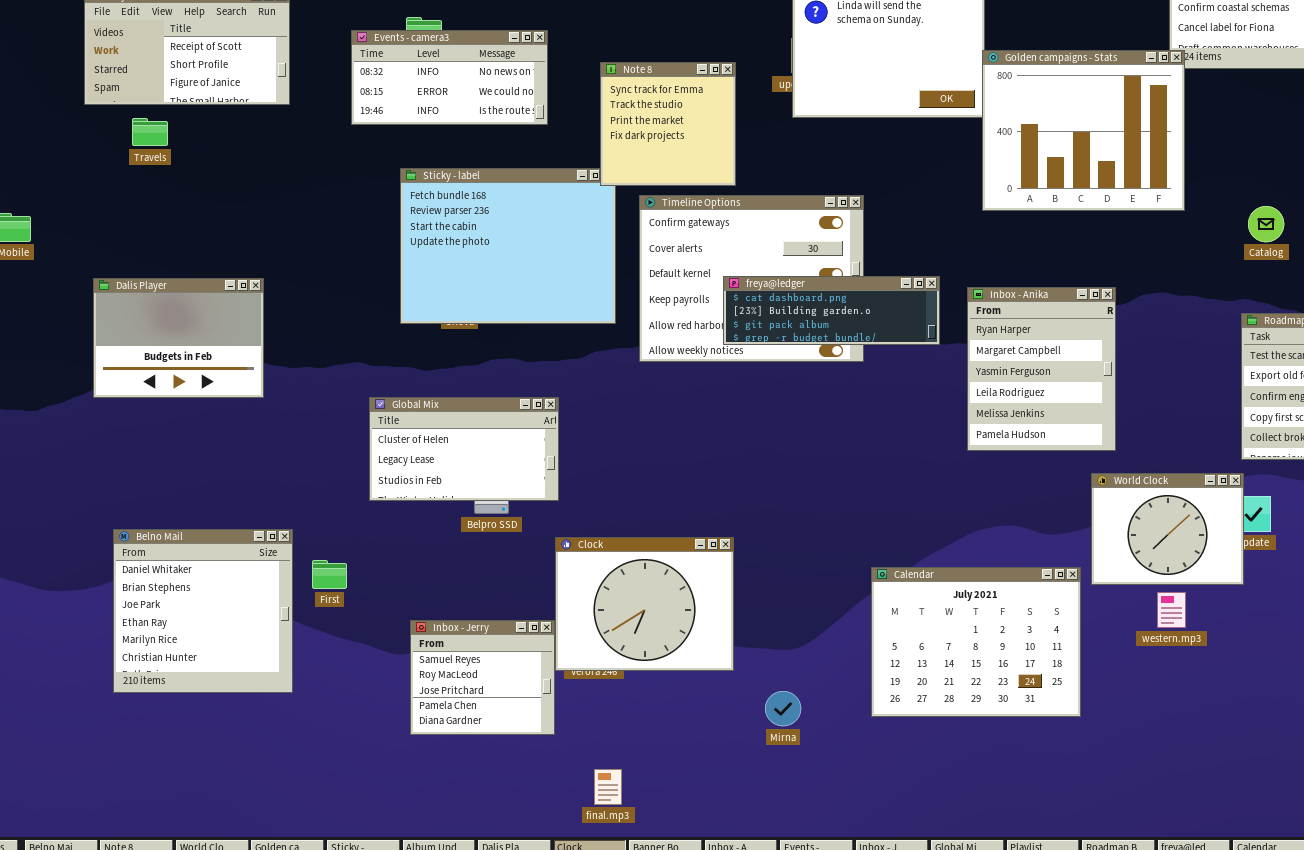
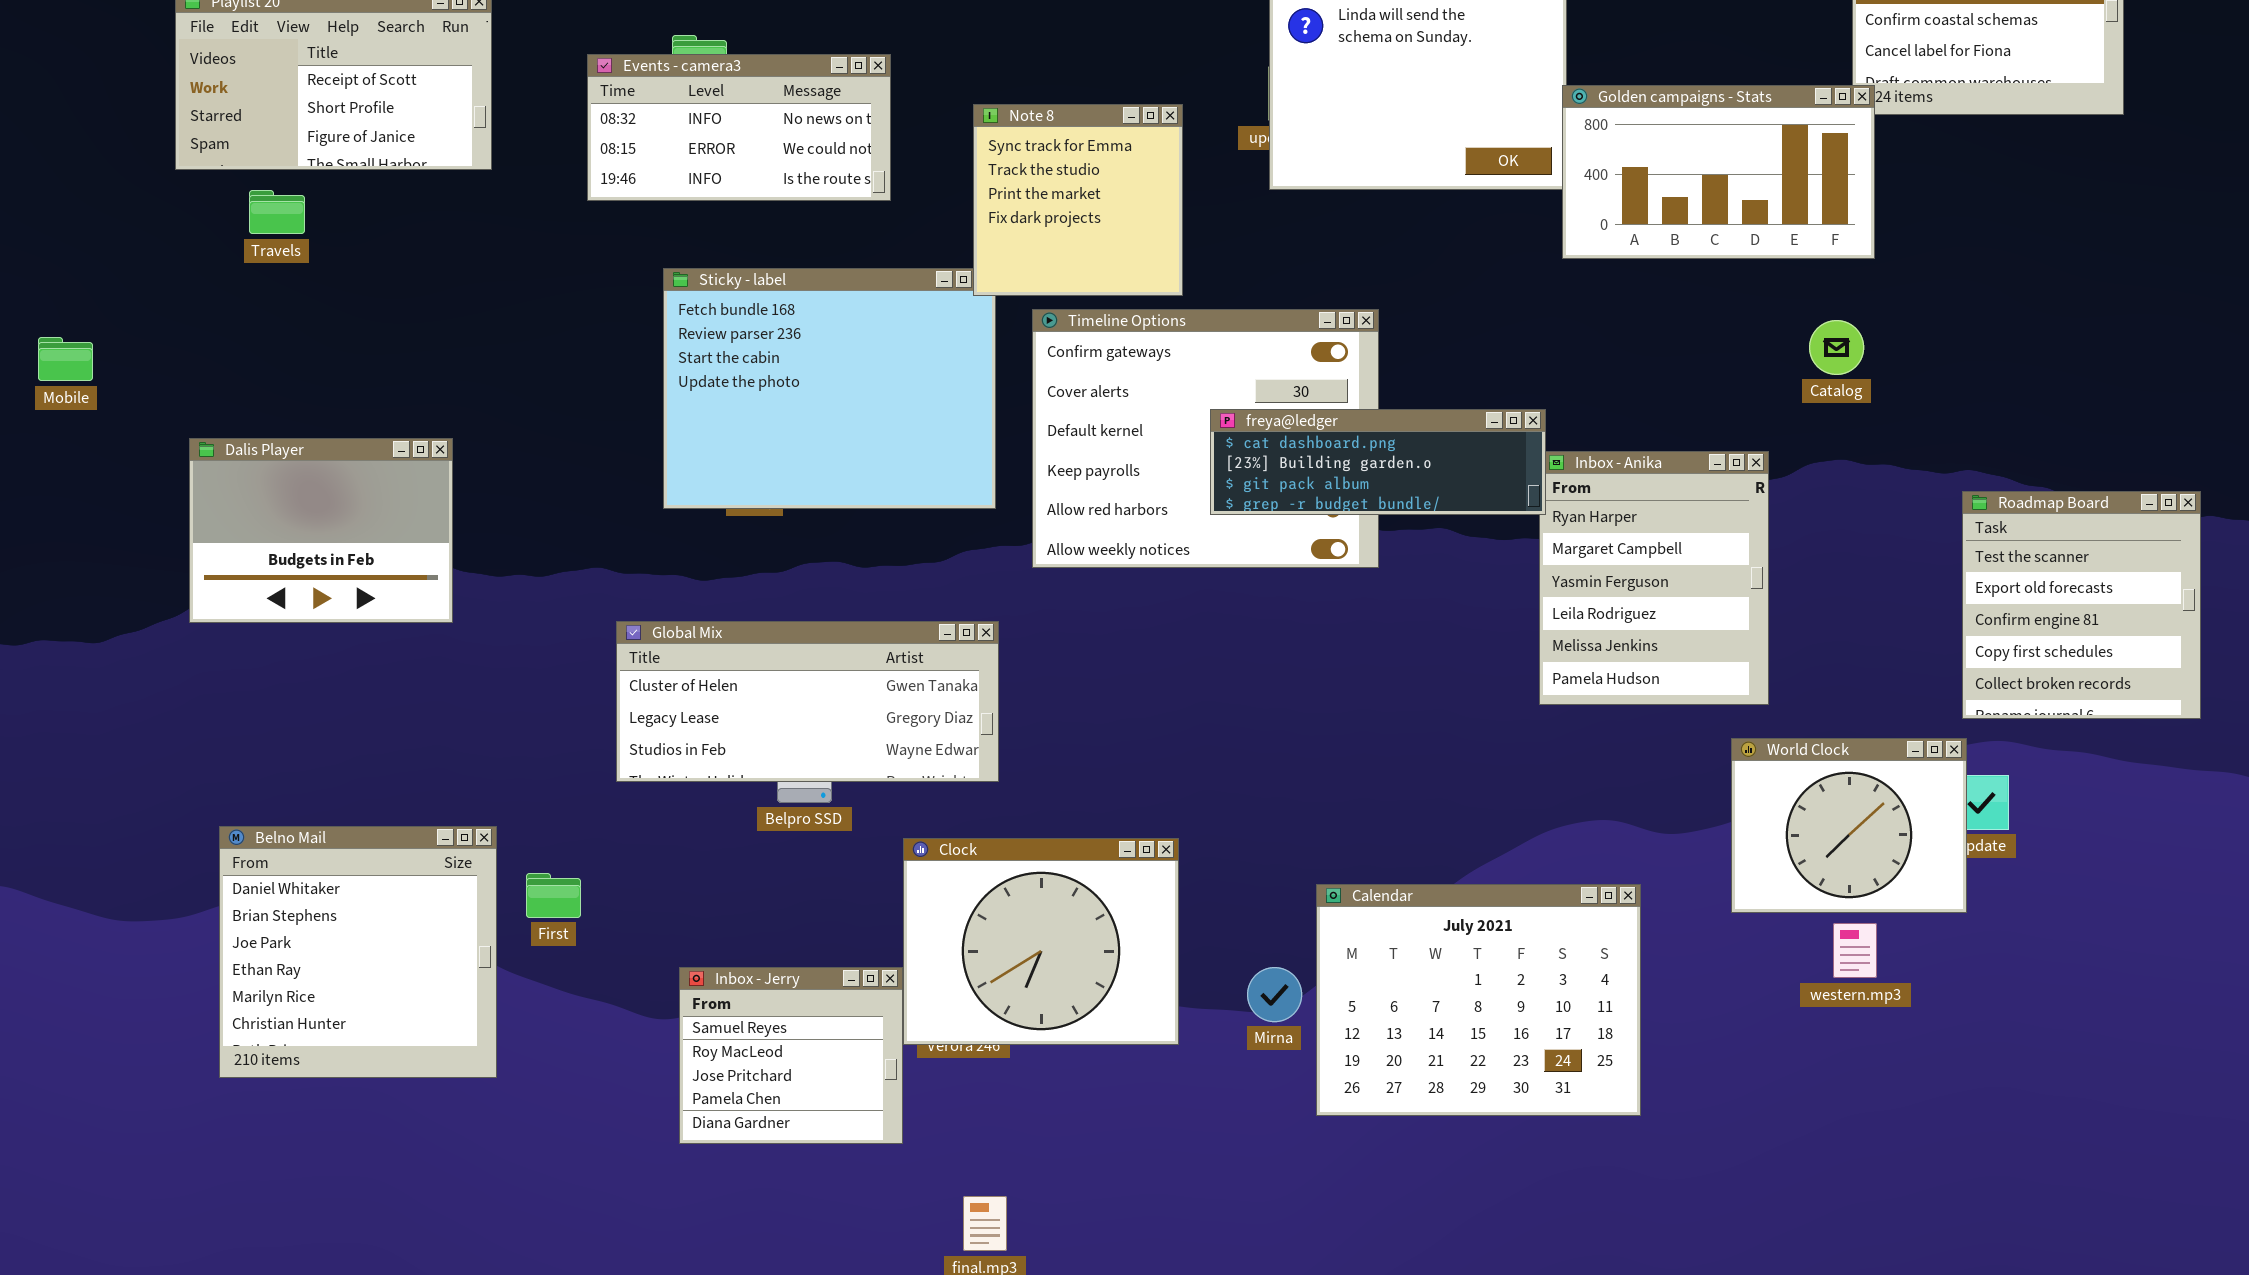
Golden campaigns - Stats: [982,50,1185,211] -> [1562,85,1875,259], resized
Catalog: [1248,206,1284,242] -> [1809,320,1864,375], moved
freya@ledger: [723,276,940,345] -> [1210,409,1546,515], moved
Global Mix: [369,397,559,501] -> [616,621,999,782], resized
Calendar: [871,567,1081,717] -> [1316,884,1641,1116], moved
Mirna: [765,691,801,726] -> [1247,967,1302,1022], moved

